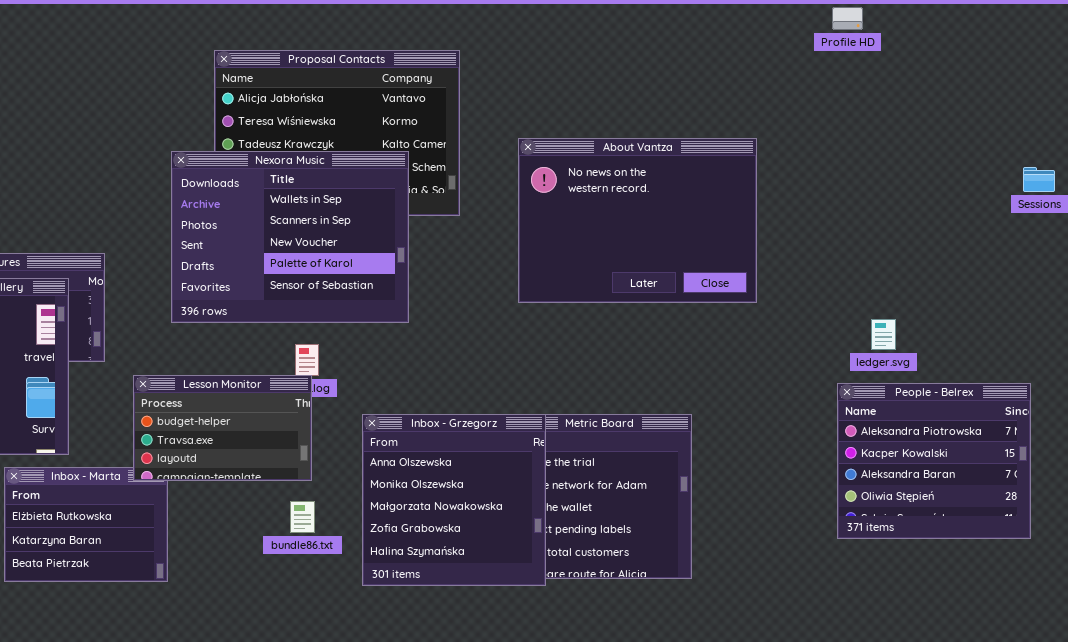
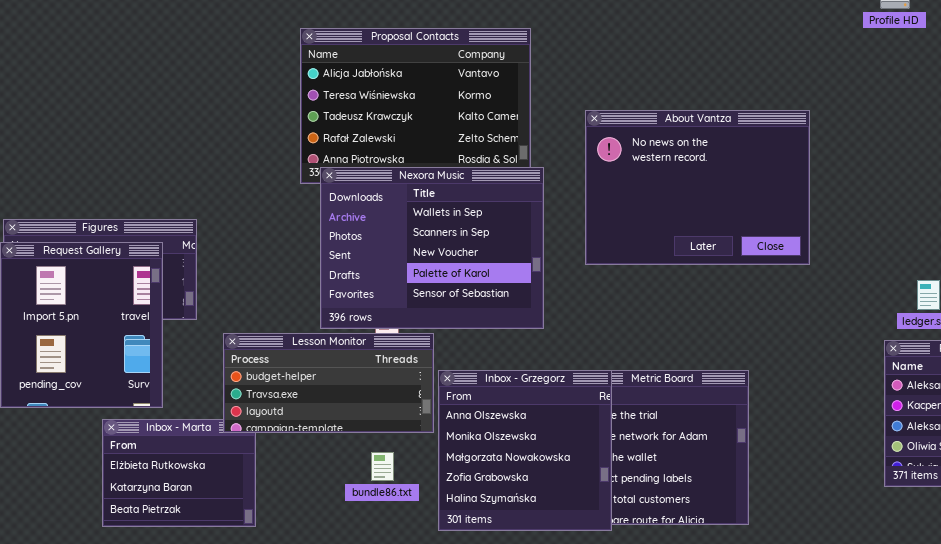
Nexora Music: [171,151,409,323] -> [320,167,544,329], moved
Lesson Monitor: [133,375,312,481] -> [223,333,434,433], resized

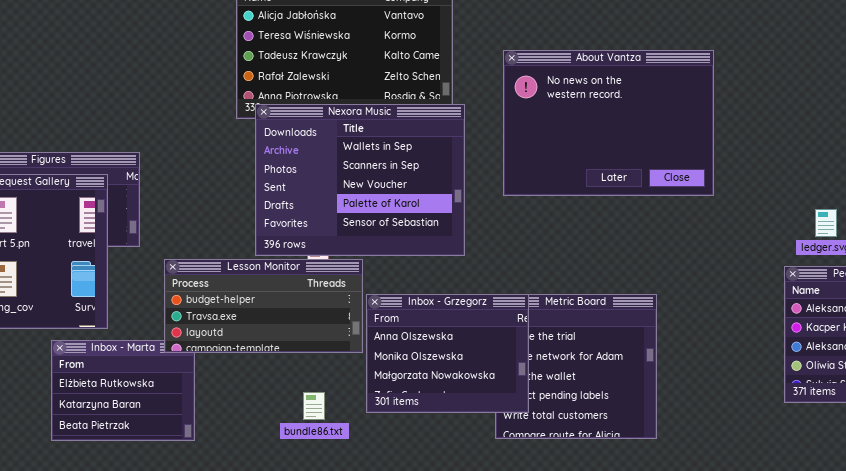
Inbox - Grzegorz: [438,370,612,531] -> [366,294,529,413], resized
bundle86.txt: [371,452,394,481] -> [303,392,325,420], moved

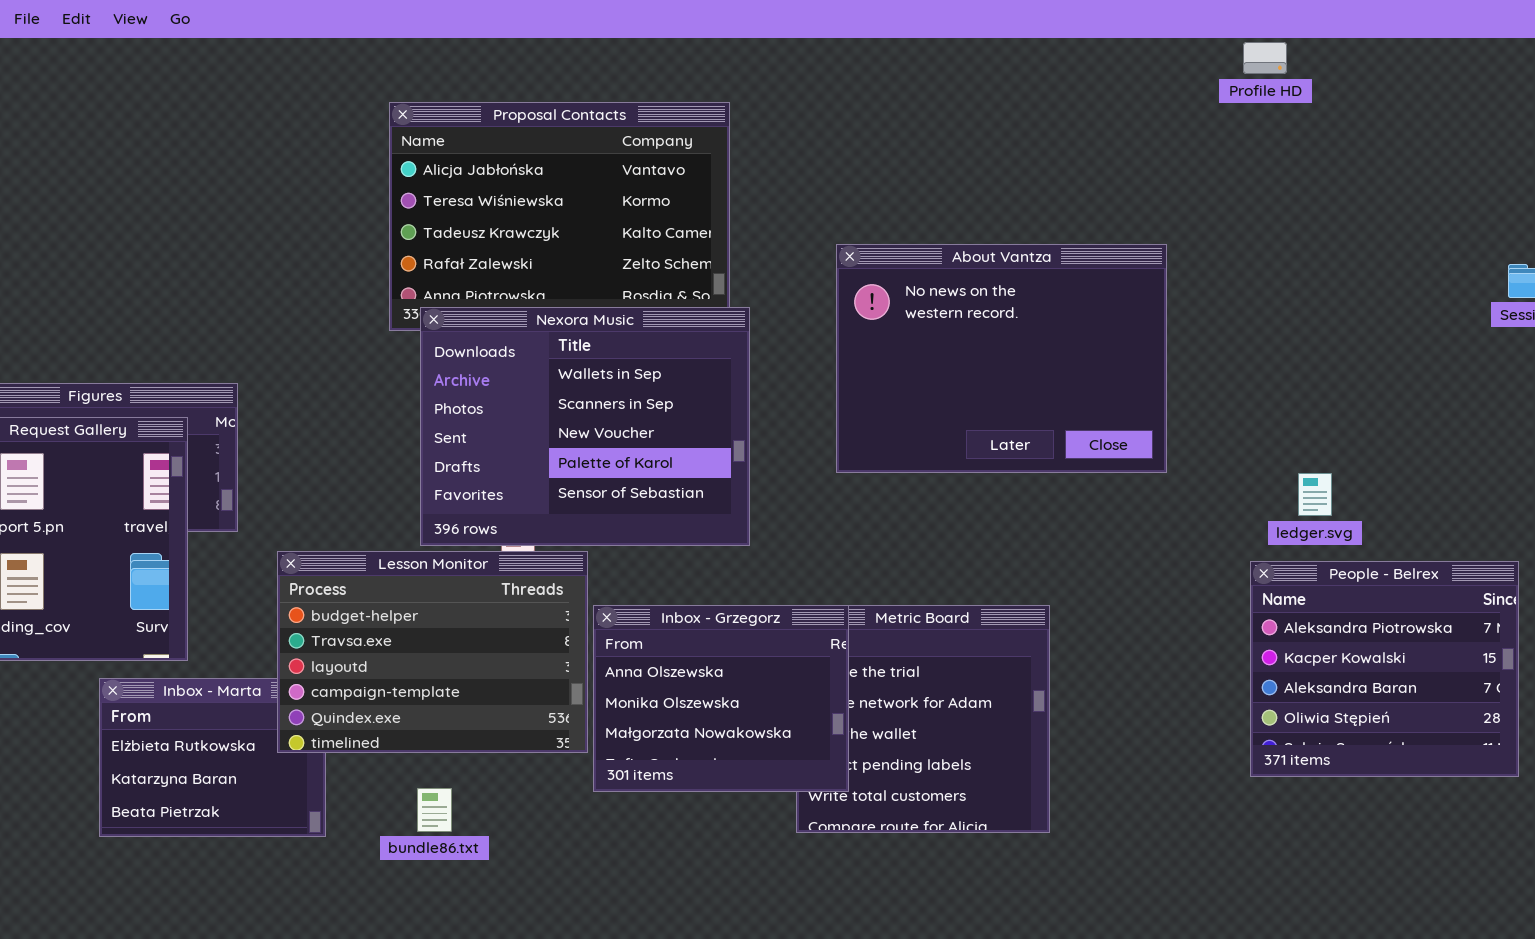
About Vantza: [503,50,714,196] -> [836,244,1167,473], moved
Lesson Monitor: [164,259,363,353] -> [277,551,588,753], resized
bundle86.txt: [303,392,325,420] -> [417,788,452,832], moved

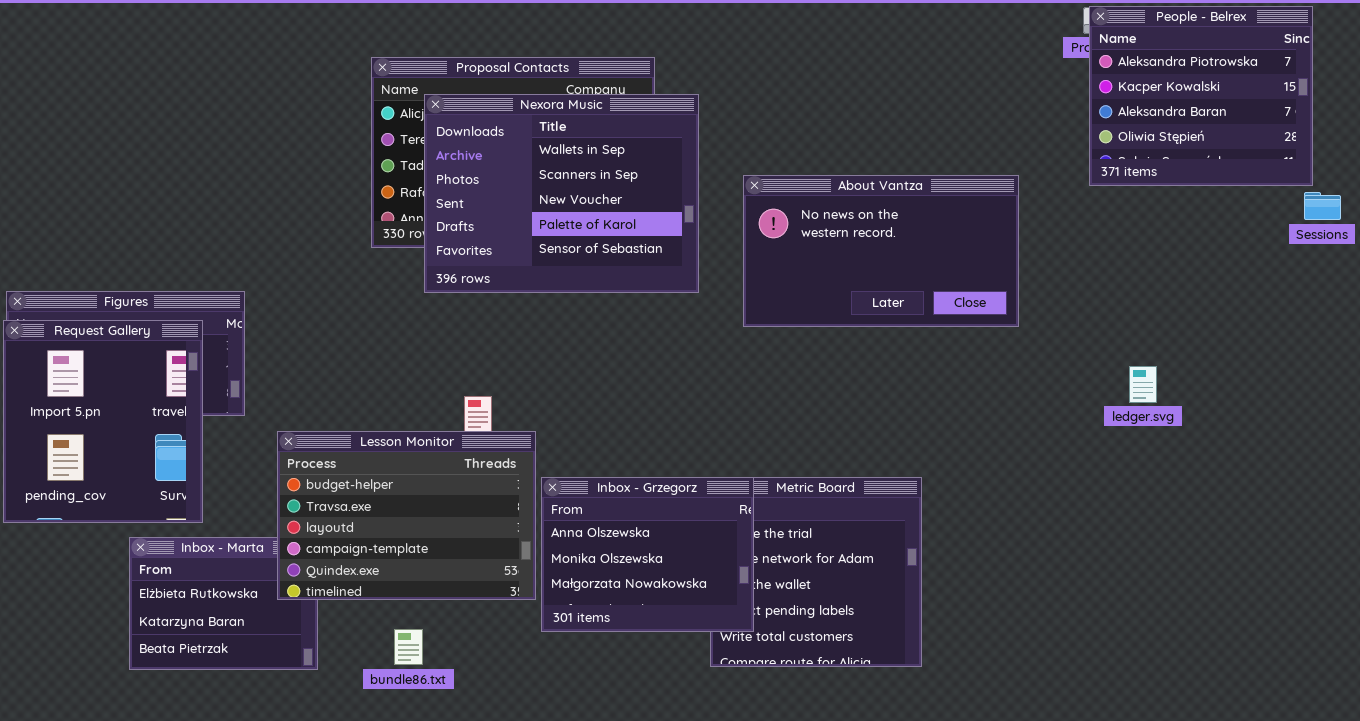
About Vantza: [836,244,1167,473] -> [743,175,1019,327], resized
Nexora Music: [420,307,750,546] -> [424,94,699,293], moved
People - Belrex: [1250,561,1519,777] -> [1089,6,1313,186], moved

